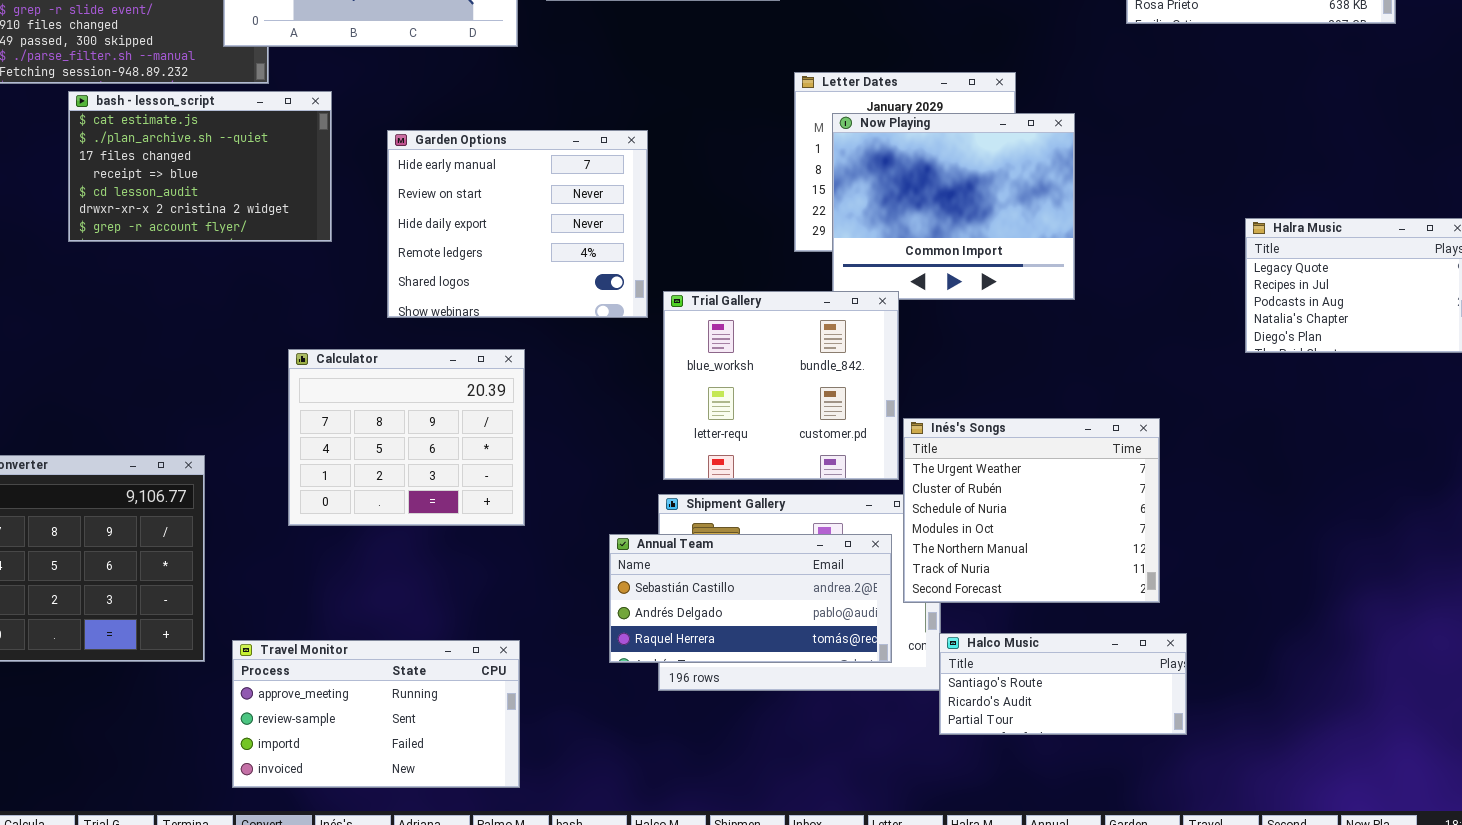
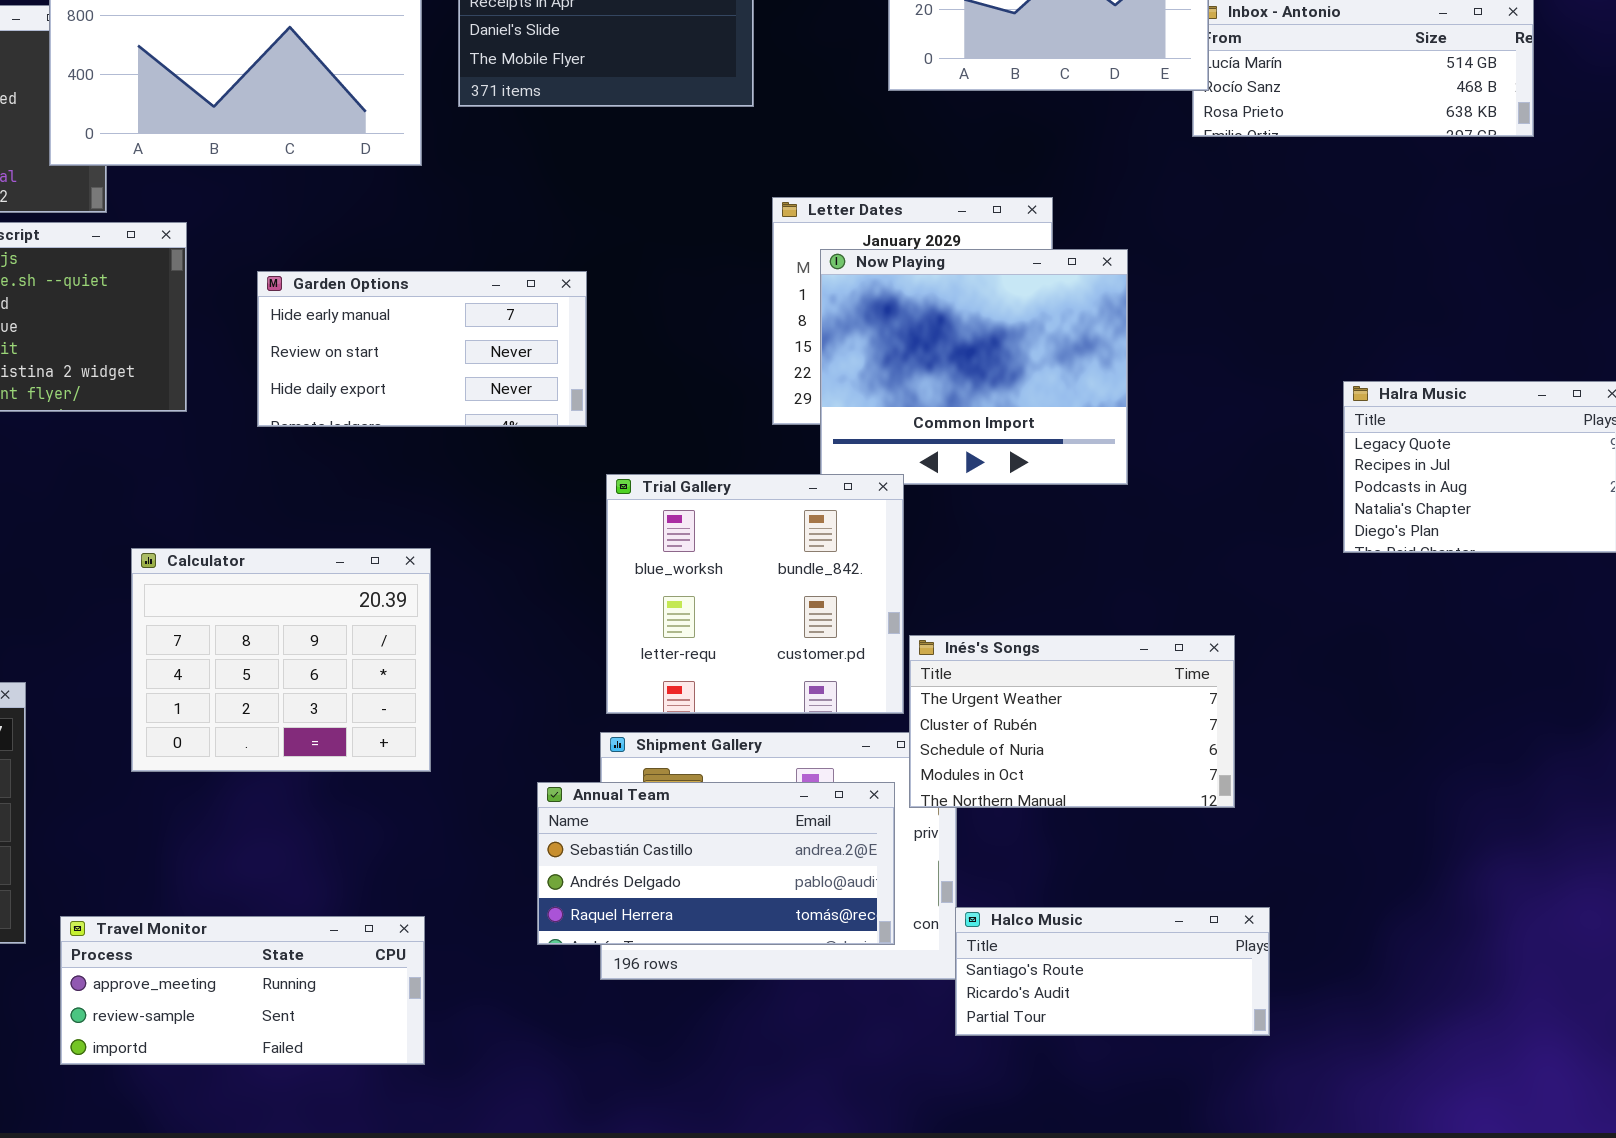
Garden Options: [387,130,648,318] -> [257,271,587,427], resized
Inés's Songs: [903,418,1160,603] -> [909,635,1235,808], resized
Travel Monitor: [232,640,520,788] -> [60,916,425,1065], resized

